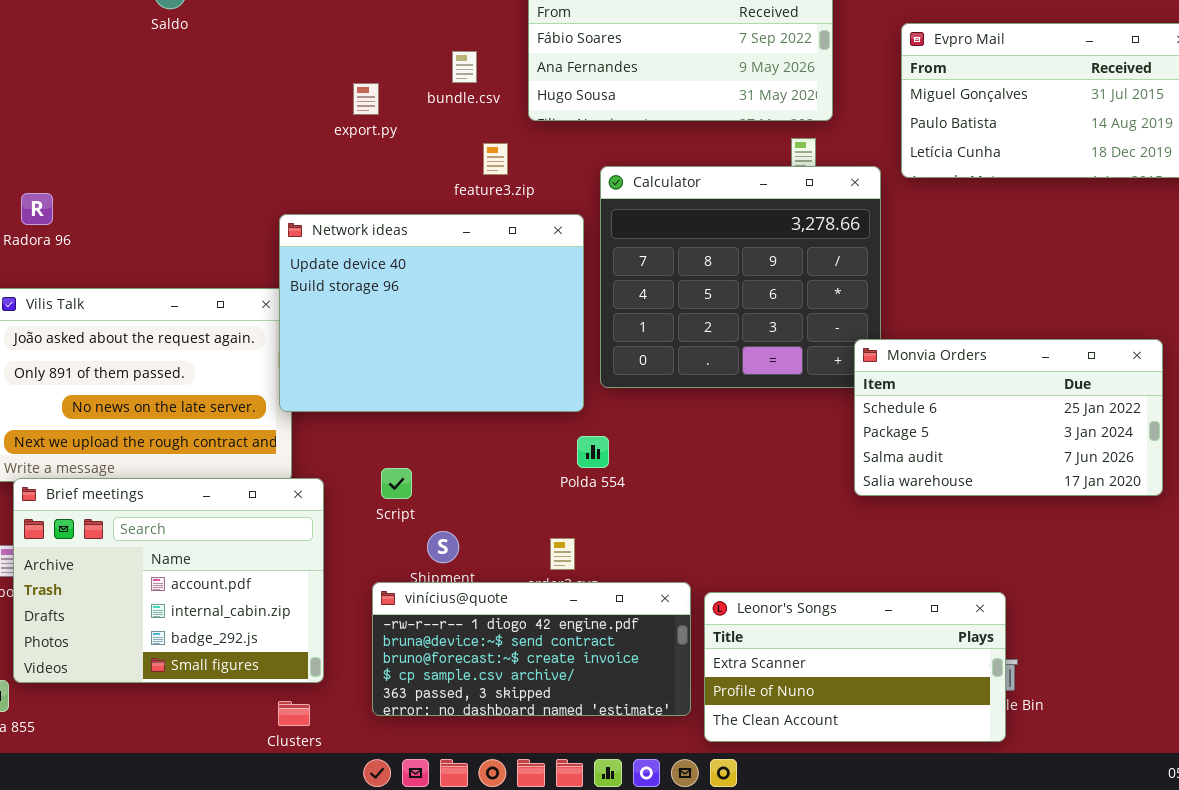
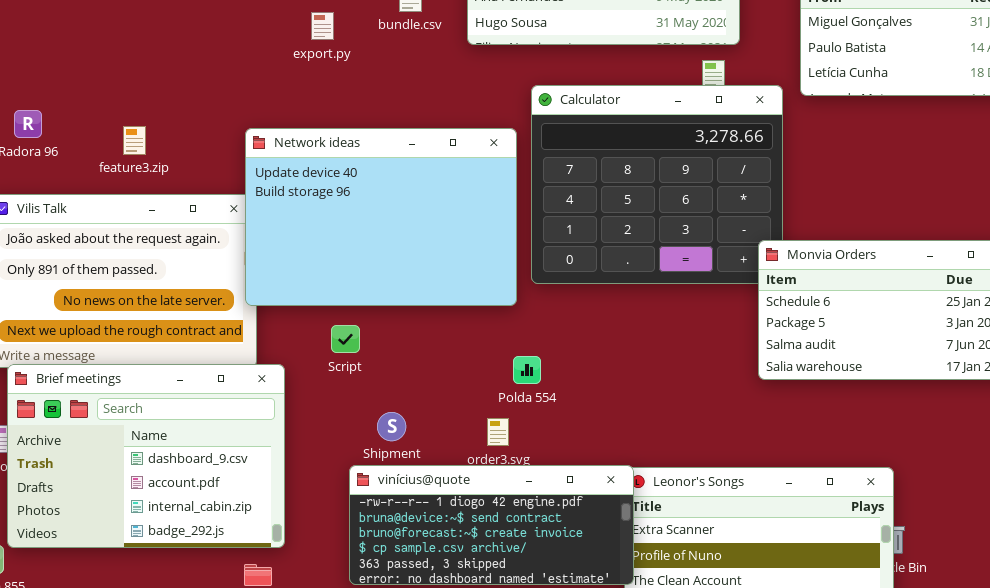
feature3.zip: [483,143,508,175] -> [123,126,146,155], moved
Polda 554: [577,436,609,468] -> [513,356,541,384], moved
Script: [381,468,412,499] -> [331,325,360,353], moved
Brief meetings: [13,478,324,683] -> [7,364,285,548], scrolled up 1 row
vinícius@quote: [372,582,691,716] -> [349,465,634,585], moved

